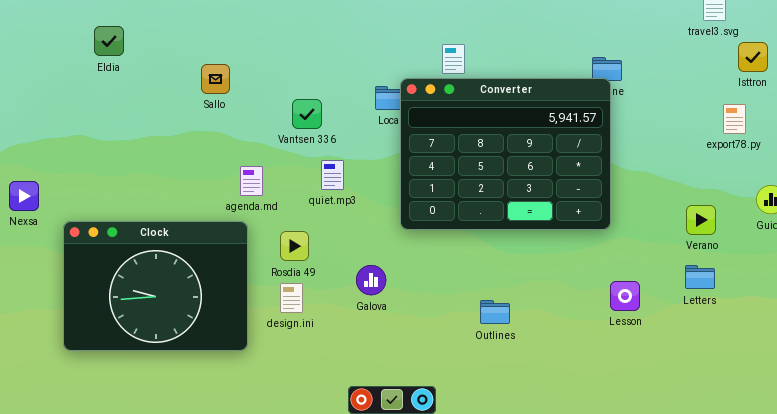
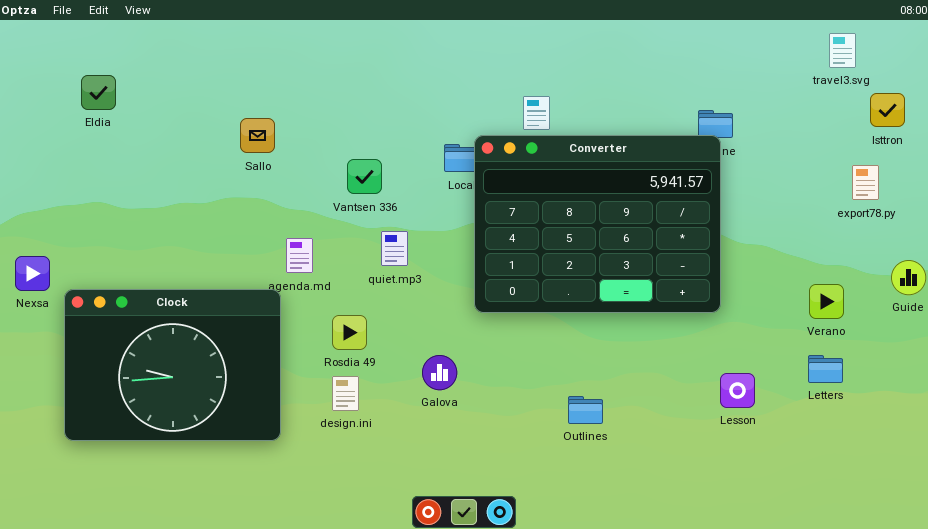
Eldia: [94,26,124,56] -> [81,75,116,110], moved
Clock: [63,221,248,351] -> [64,289,281,441], moved

